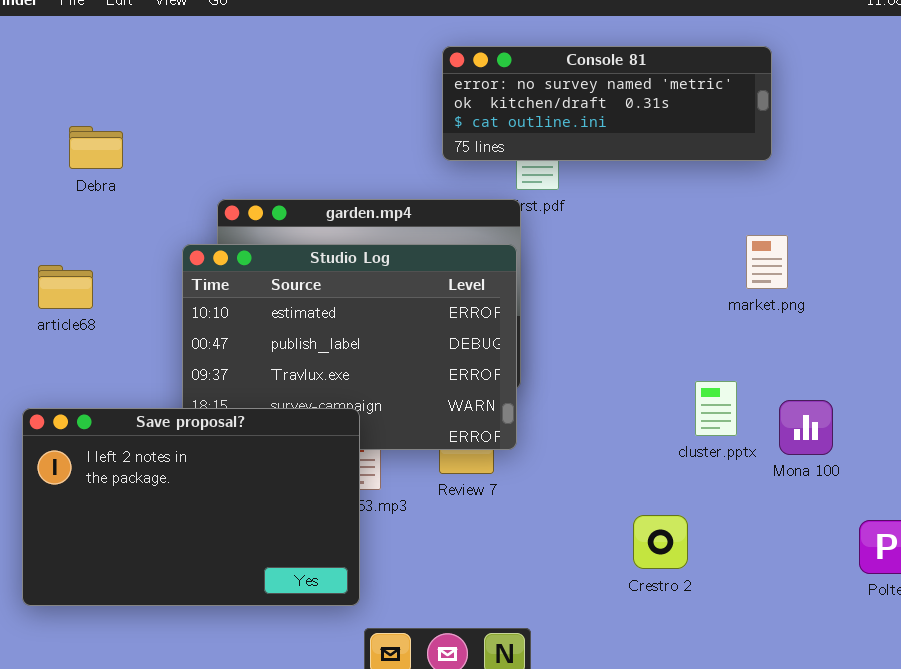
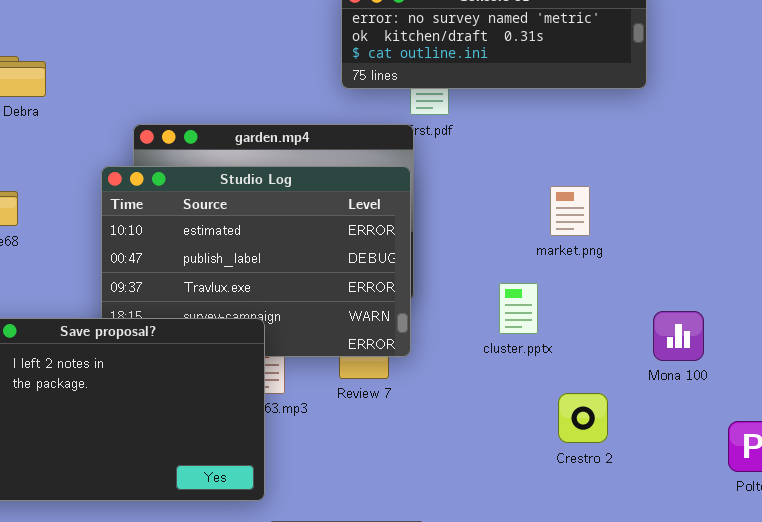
market.png: [746,235,788,289] -> [550,186,590,236], moved
cluster.pptx: [695,381,737,436] -> [499,283,538,334], moved
Crestro 2: [633,515,688,569] -> [558,393,608,443], moved

